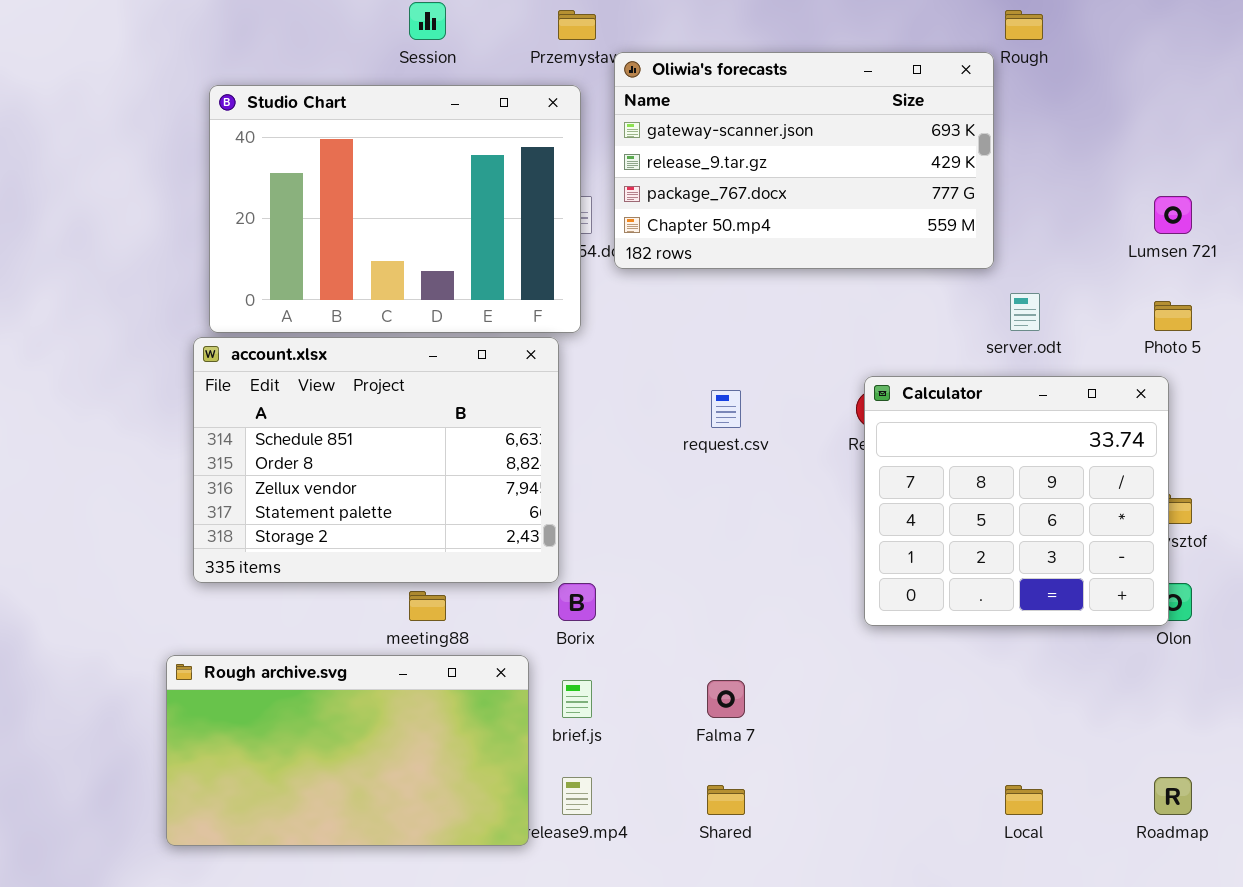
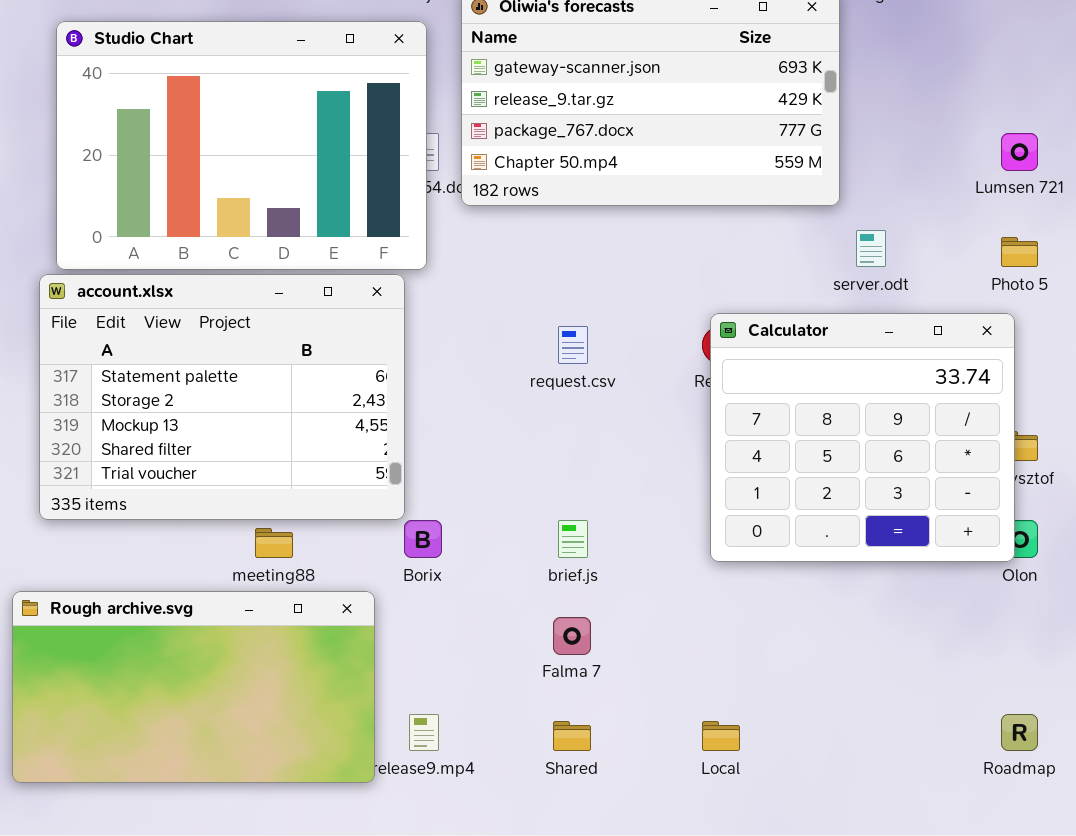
account.xlsx: [193,337,559,583] -> [39,274,405,520], scrolled down 3 rows
brief.js: [562,680,592,718] -> [558,520,588,558], moved
Local: [1005,785,1043,815] -> [702,721,740,751], moved

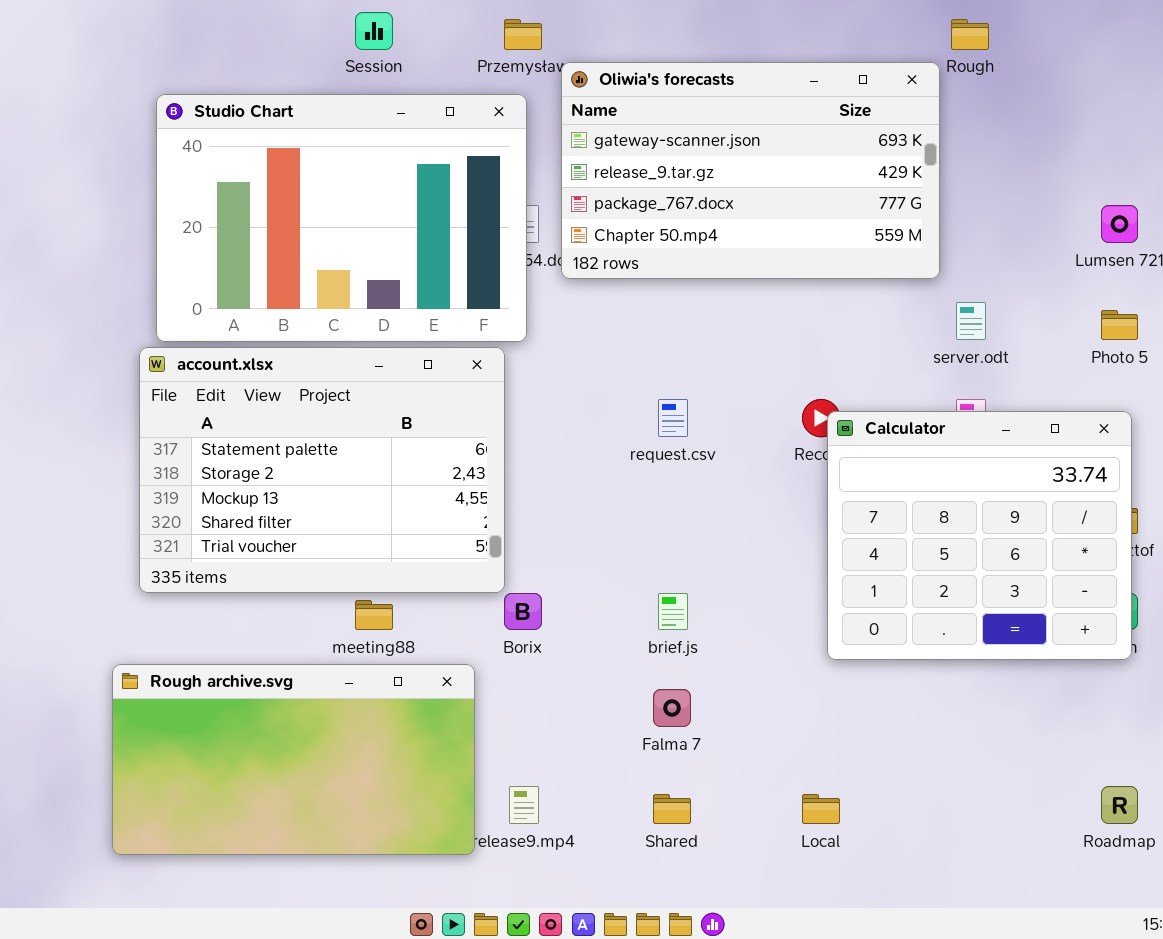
Calculator: [710,313,1015,562] -> [827,411,1132,660], moved

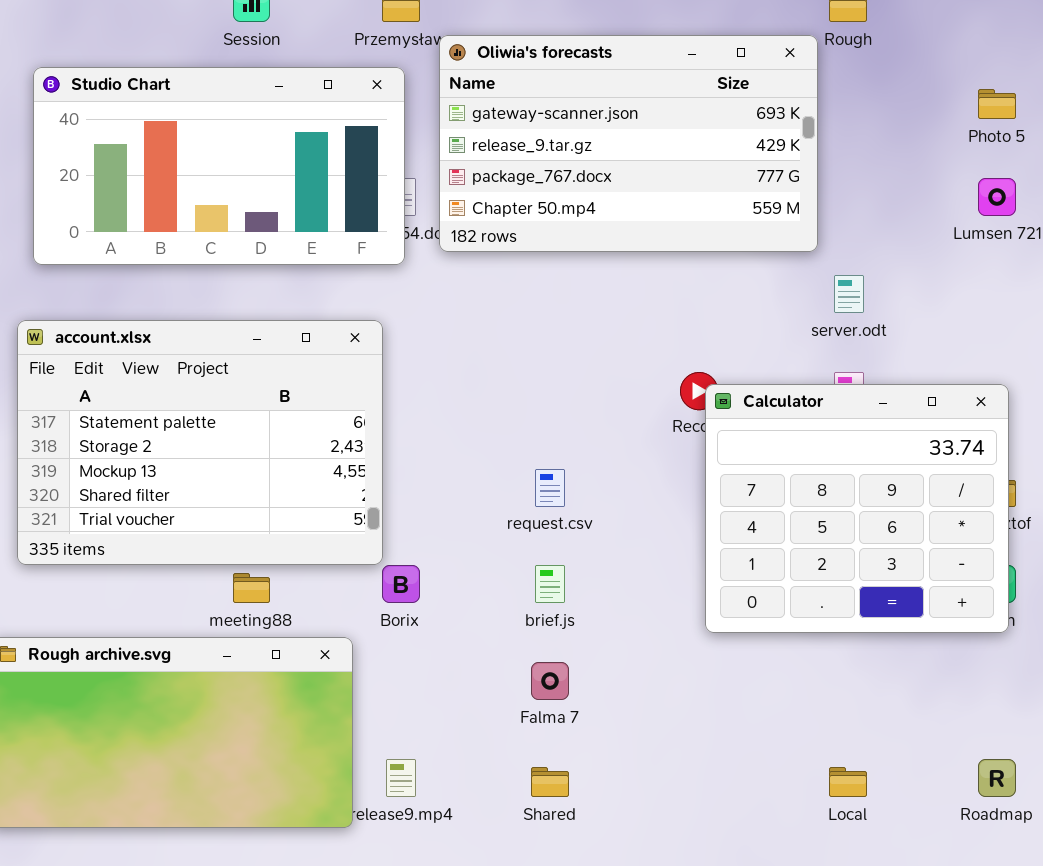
Studio Chart: [156,94,527,342] -> [33,67,405,265], resized
Photo 5: [1101,310,1138,340] -> [978,89,1016,119], moved
request.csv: [658,399,688,437] -> [535,469,565,507], moved
Local: [802,794,840,824] -> [829,767,867,797], moved

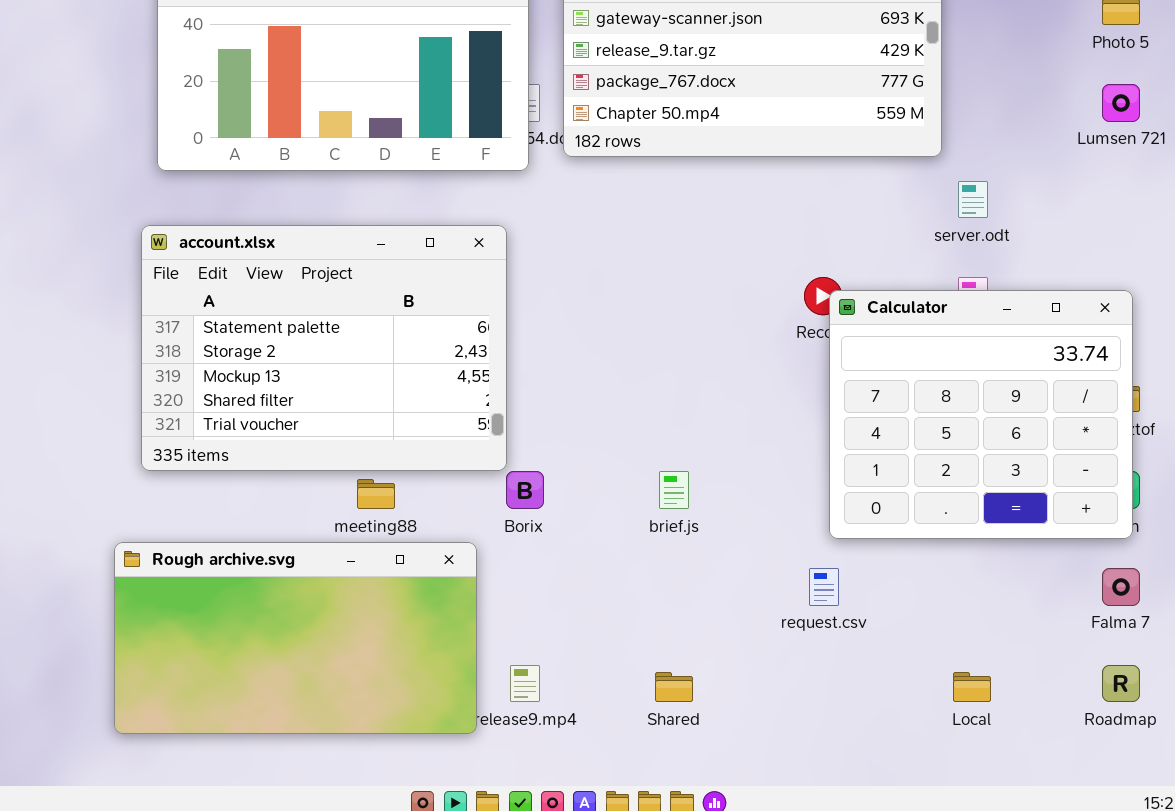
request.csv: [535,469,565,507] -> [809,568,839,606], moved
Falma 7: [531,662,569,700] -> [1102,568,1140,606], moved

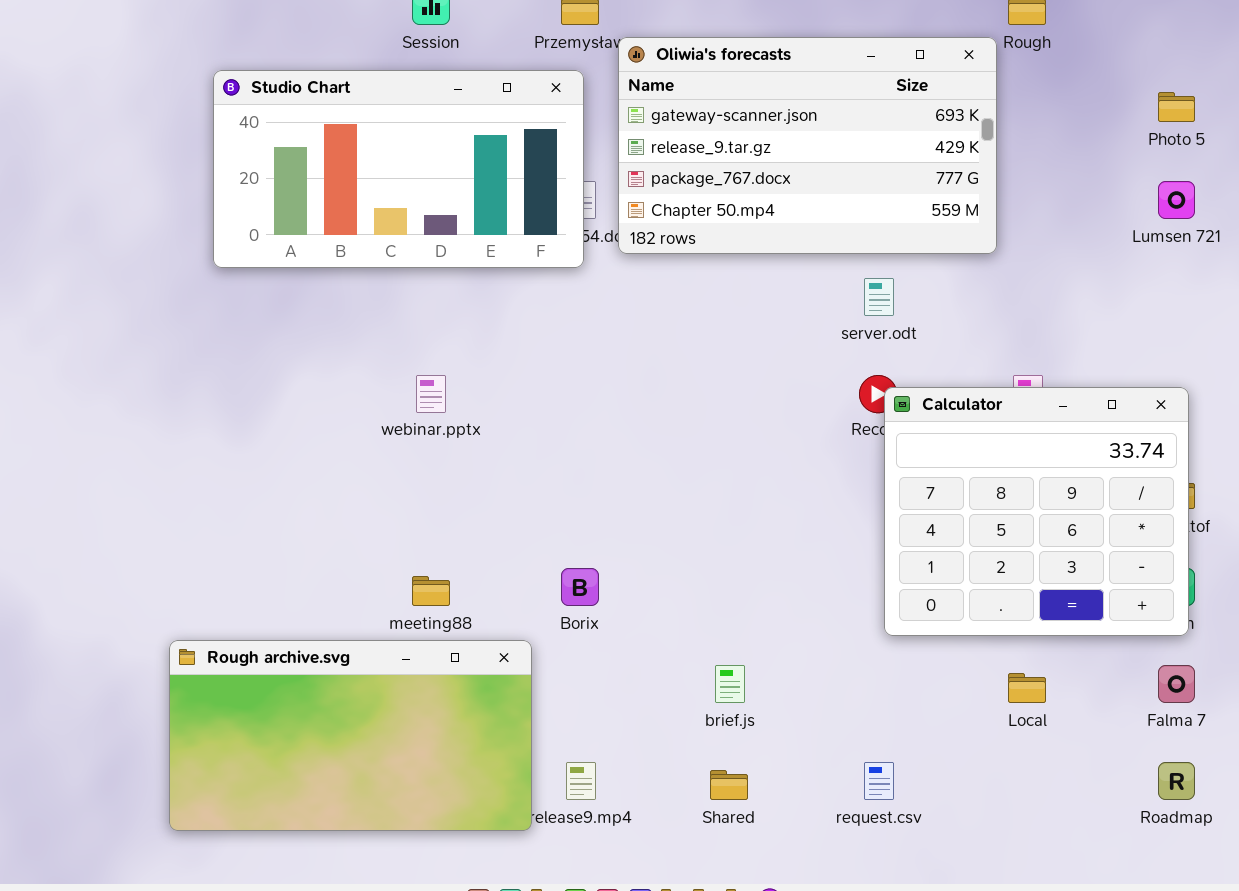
server.odt: [958,181,988,218] -> [864,278,894,316], moved
account.xlsx: [141,225,507,471] -> none, closed
brief.js: [659,471,689,509] -> [715,665,745,703], moved
request.csv: [809,568,839,606] -> [864,762,894,800], moved
Local: [953,672,991,702] -> [1008,673,1046,703], moved

